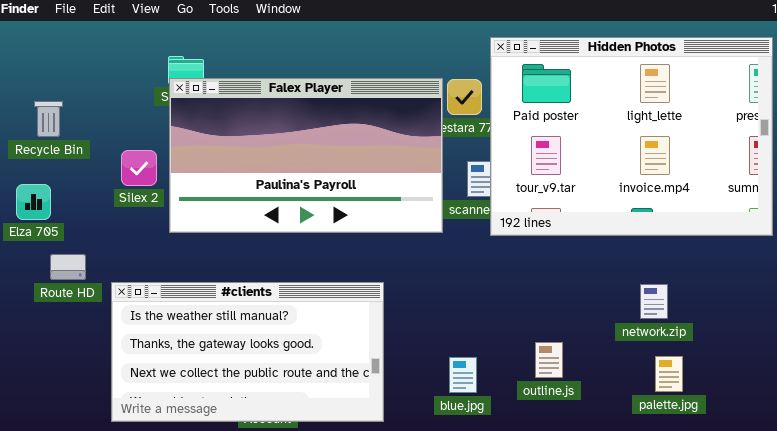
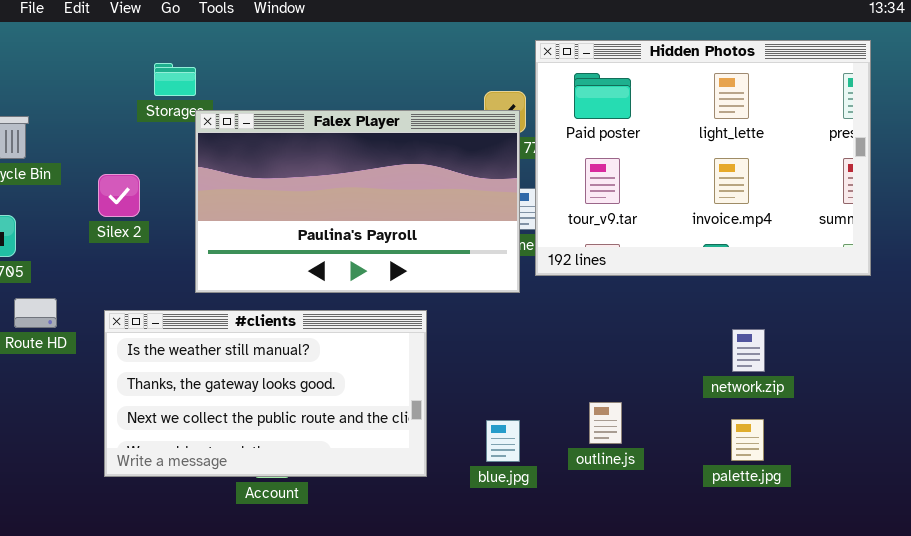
Falex Player: [169,78,443,233] -> [195,110,520,293], moved
#clients: [111,282,384,422] -> [104,310,427,477], moved
network.zip: [640,284,668,319] -> [732,329,765,372], moved

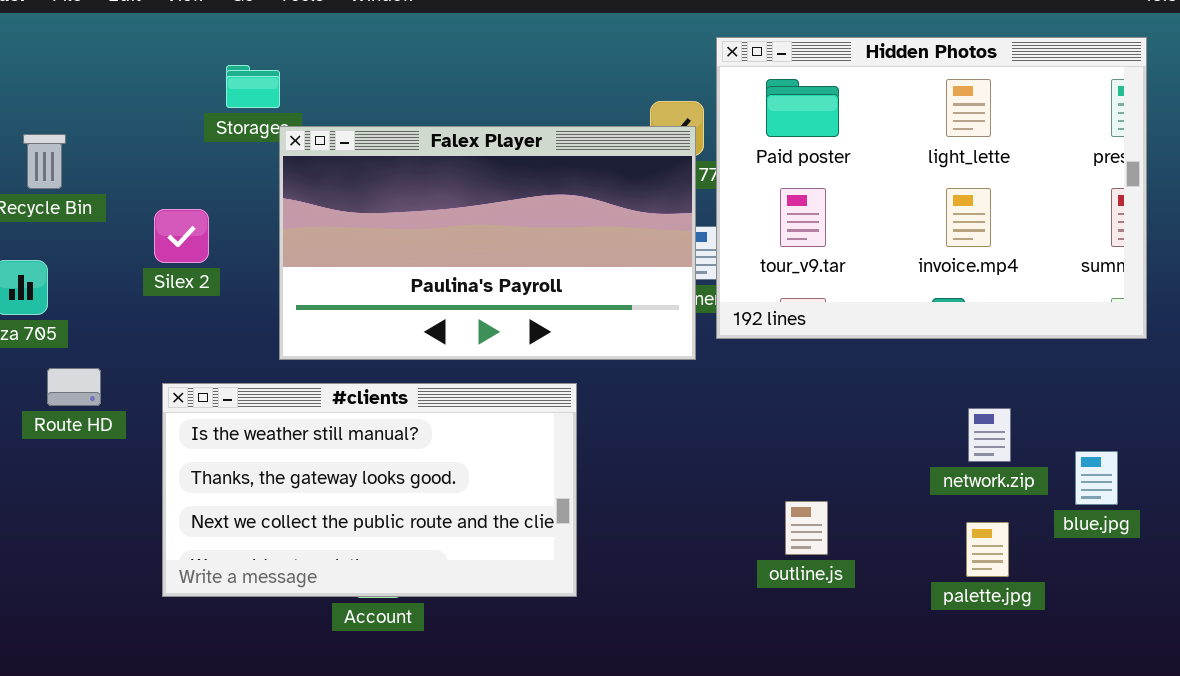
blue.jpg: [486,420,520,462] -> [1075,451,1118,505], moved

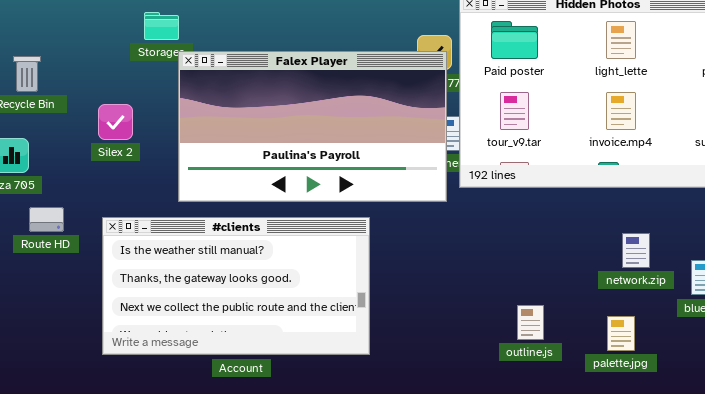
outline.js: [785,501,828,555] -> [517,305,544,340], moved
palette.jpg: [966,522,1009,577] -> [607,316,635,351], moved

